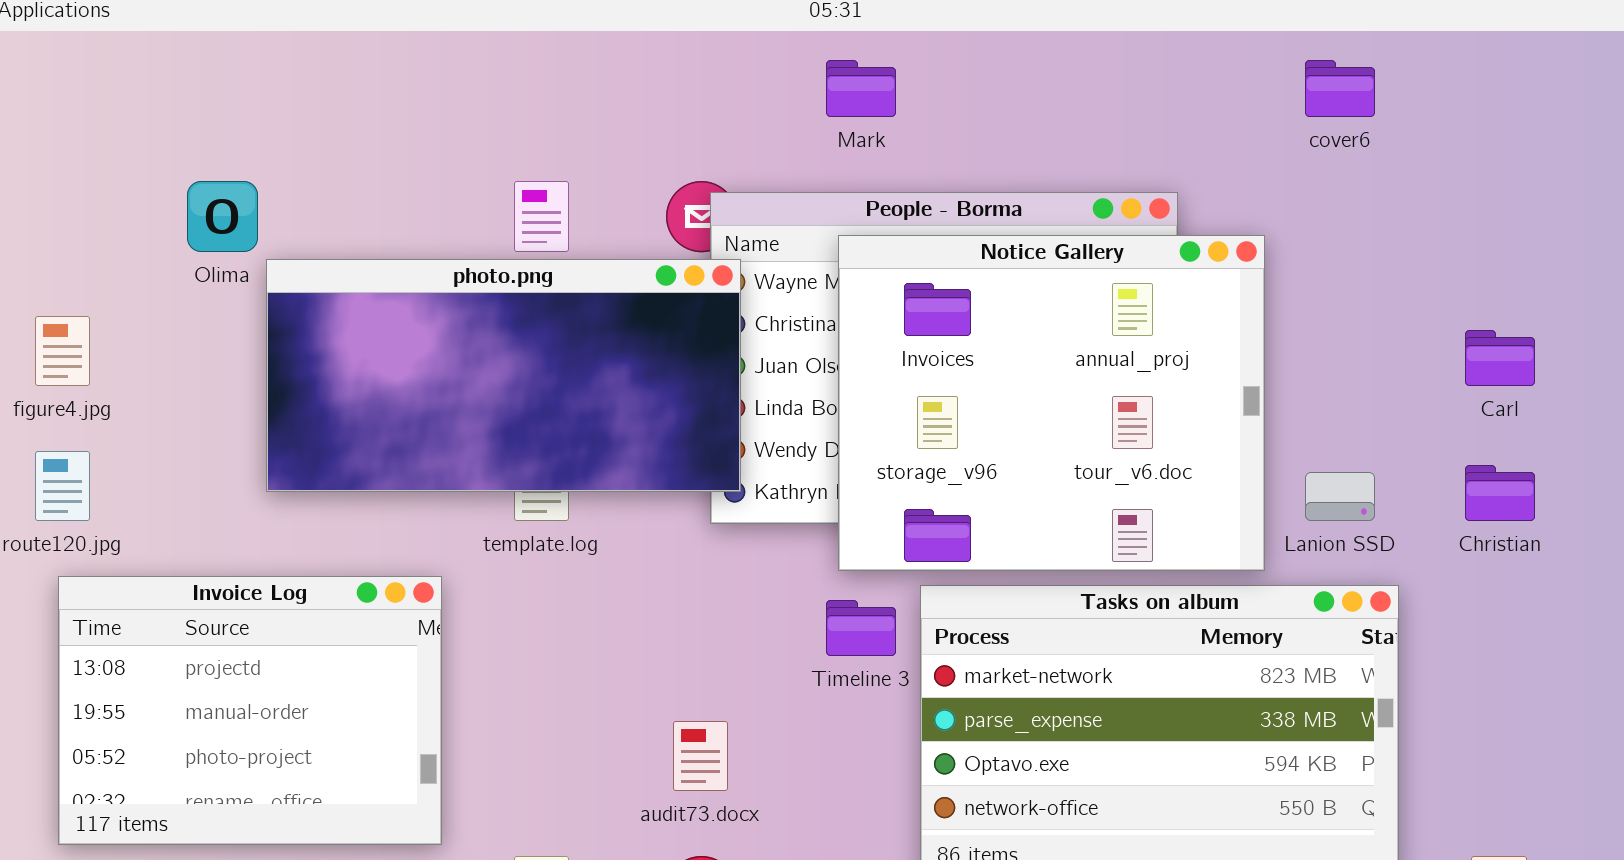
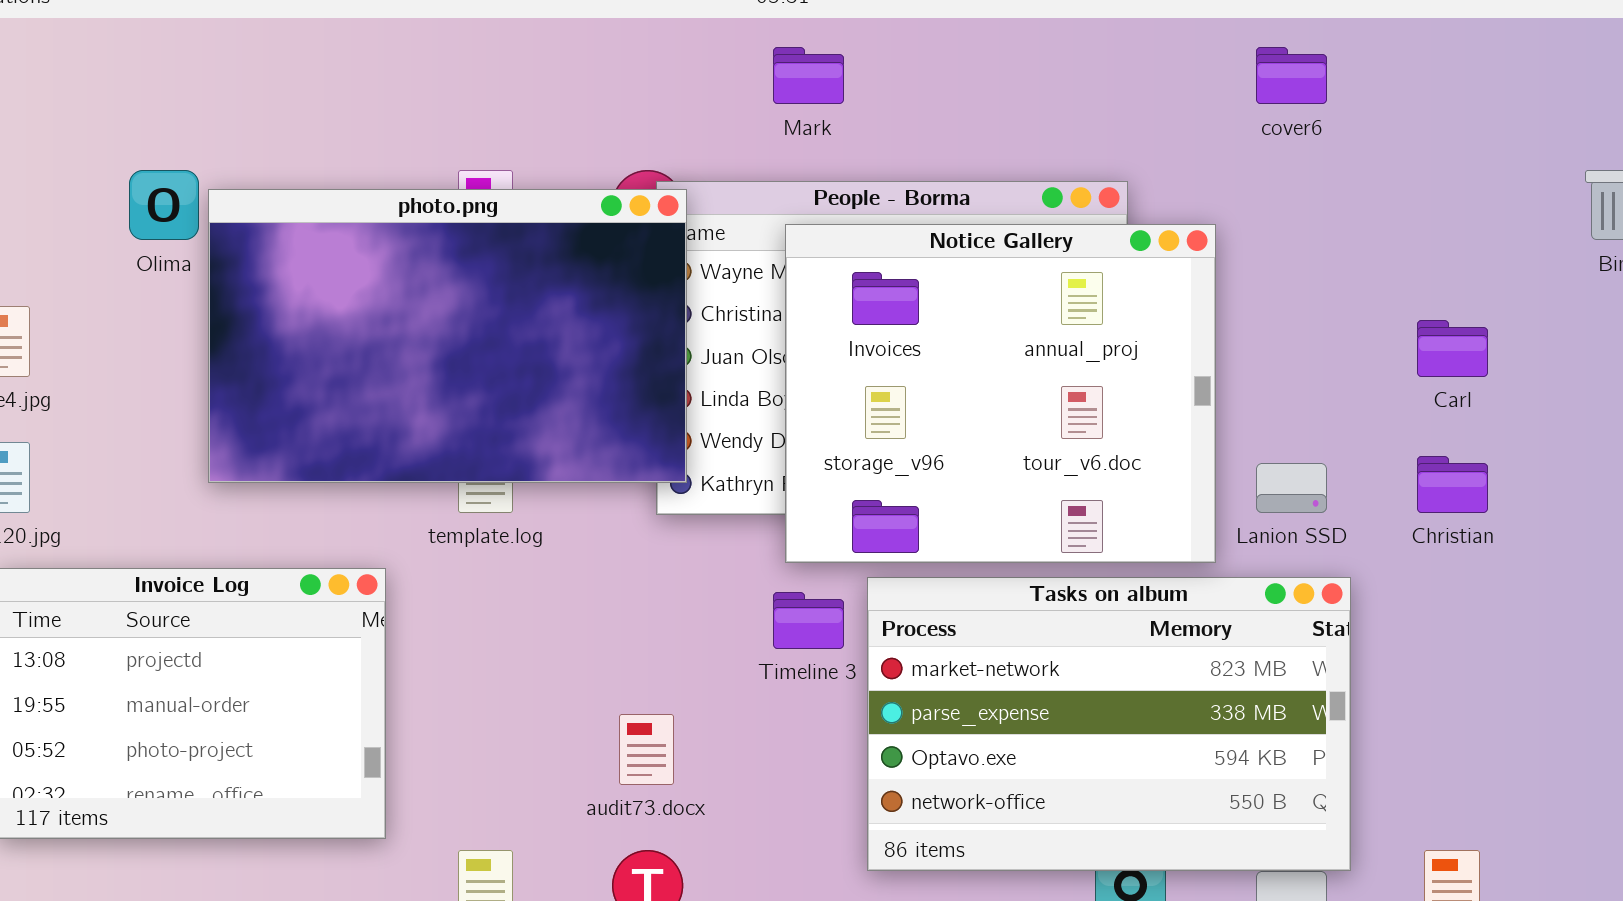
photo.png: [266,259,741,492] -> [208,189,687,483], resized

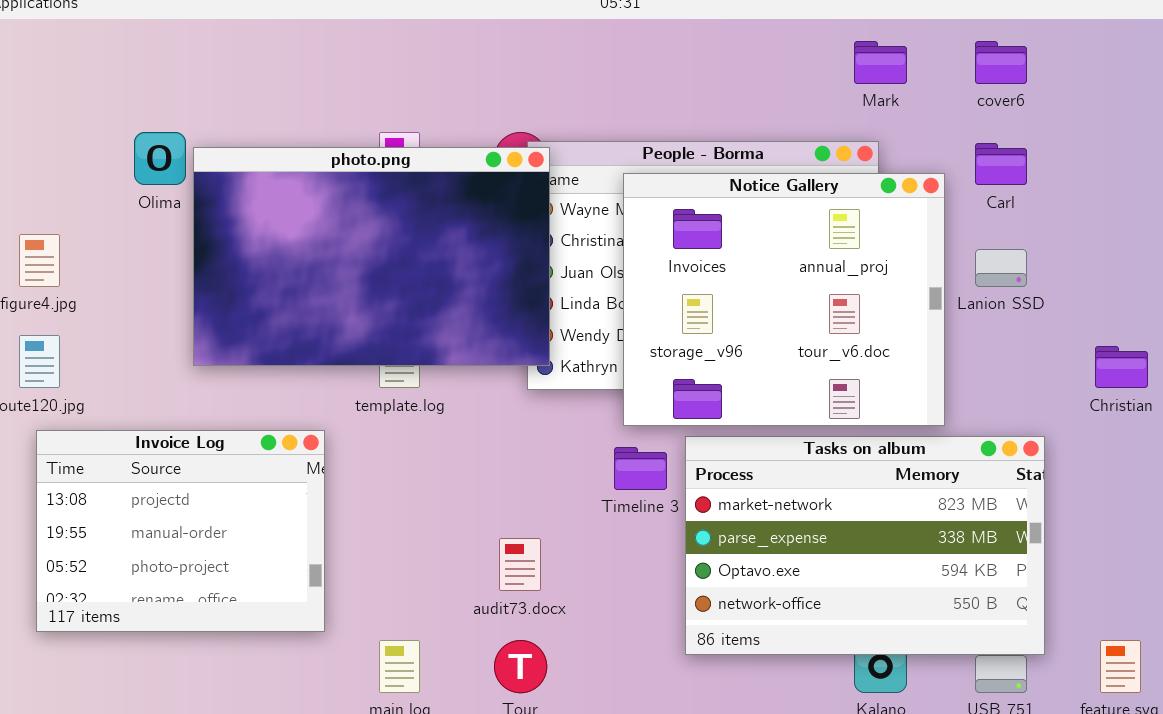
Mark: [773,47,844,104] -> [854,41,907,84], moved
Carl: [1417,320,1488,377] -> [975,143,1027,185], moved
Lanion SSD: [1256,463,1327,513] -> [975,249,1027,287], moved

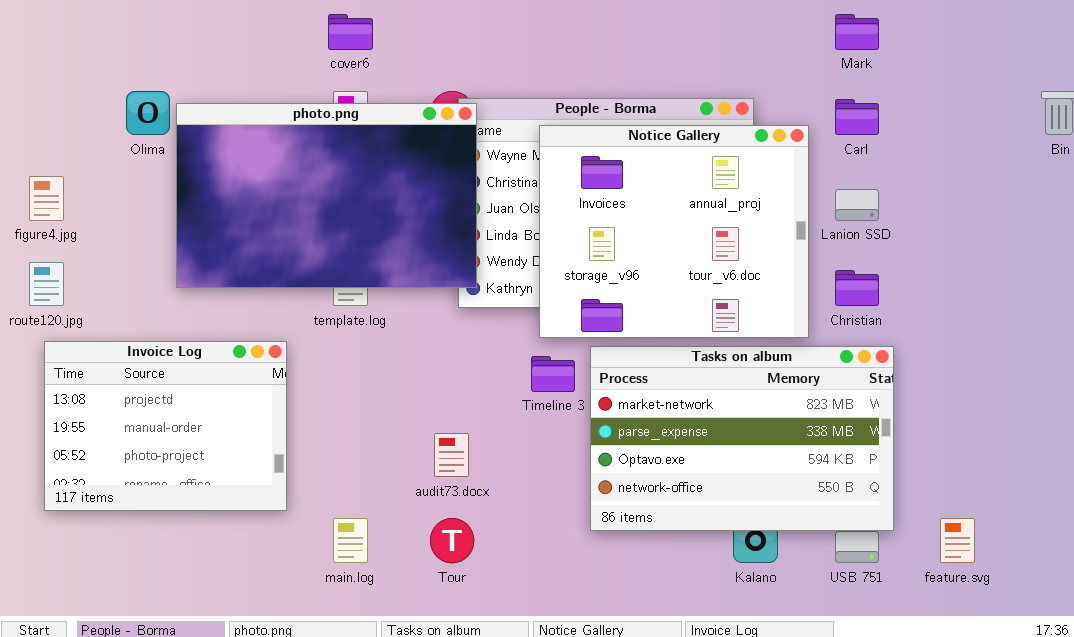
Mark: [854,41,907,84] -> [835,14,879,50], moved
cover6: [975,41,1027,84] -> [328,14,373,50], moved
Christian: [1095,346,1148,388] -> [835,270,879,306], moved

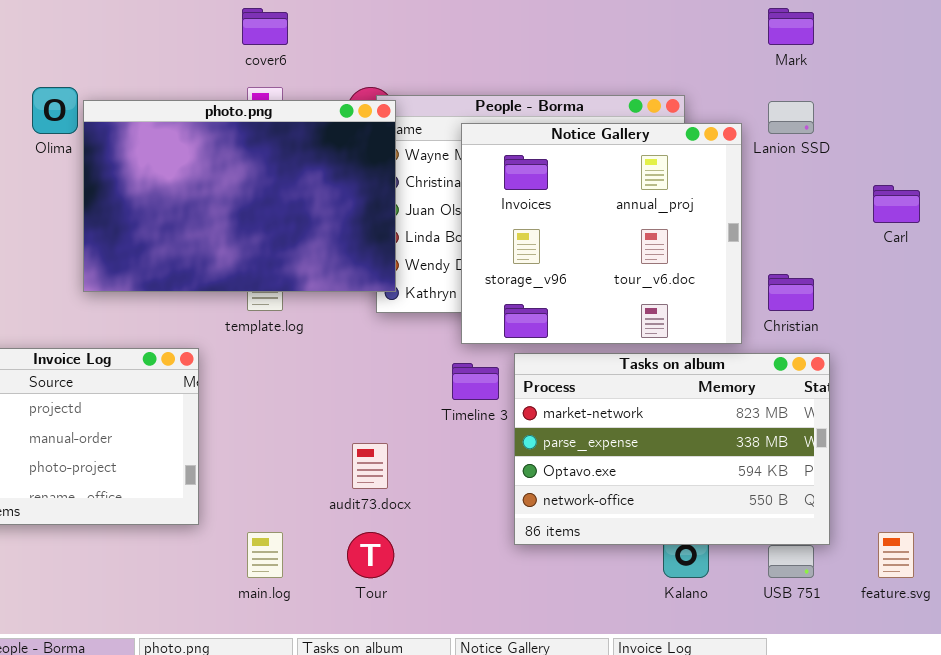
Carl: [835,99,879,135] -> [873,185,920,223], moved
Lanion SSD: [835,189,879,221] -> [768,101,814,134], moved

